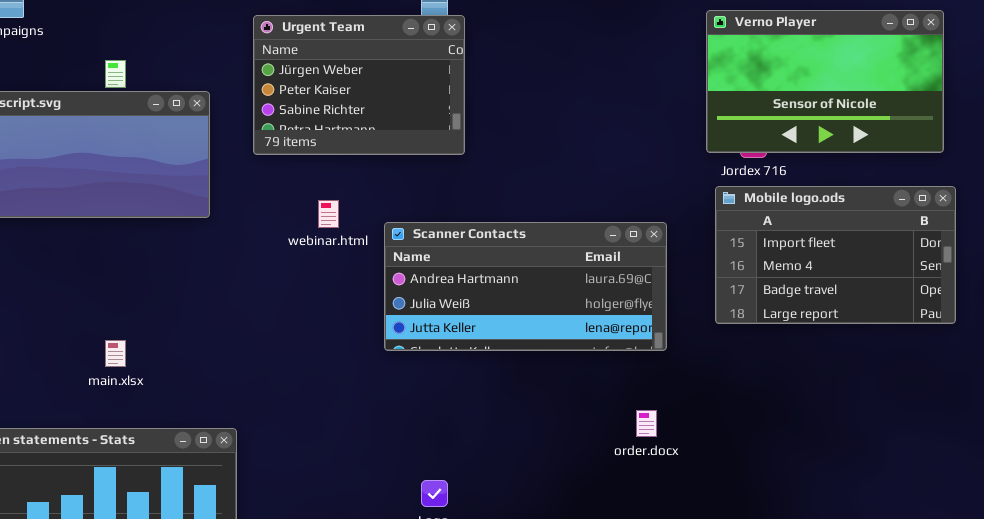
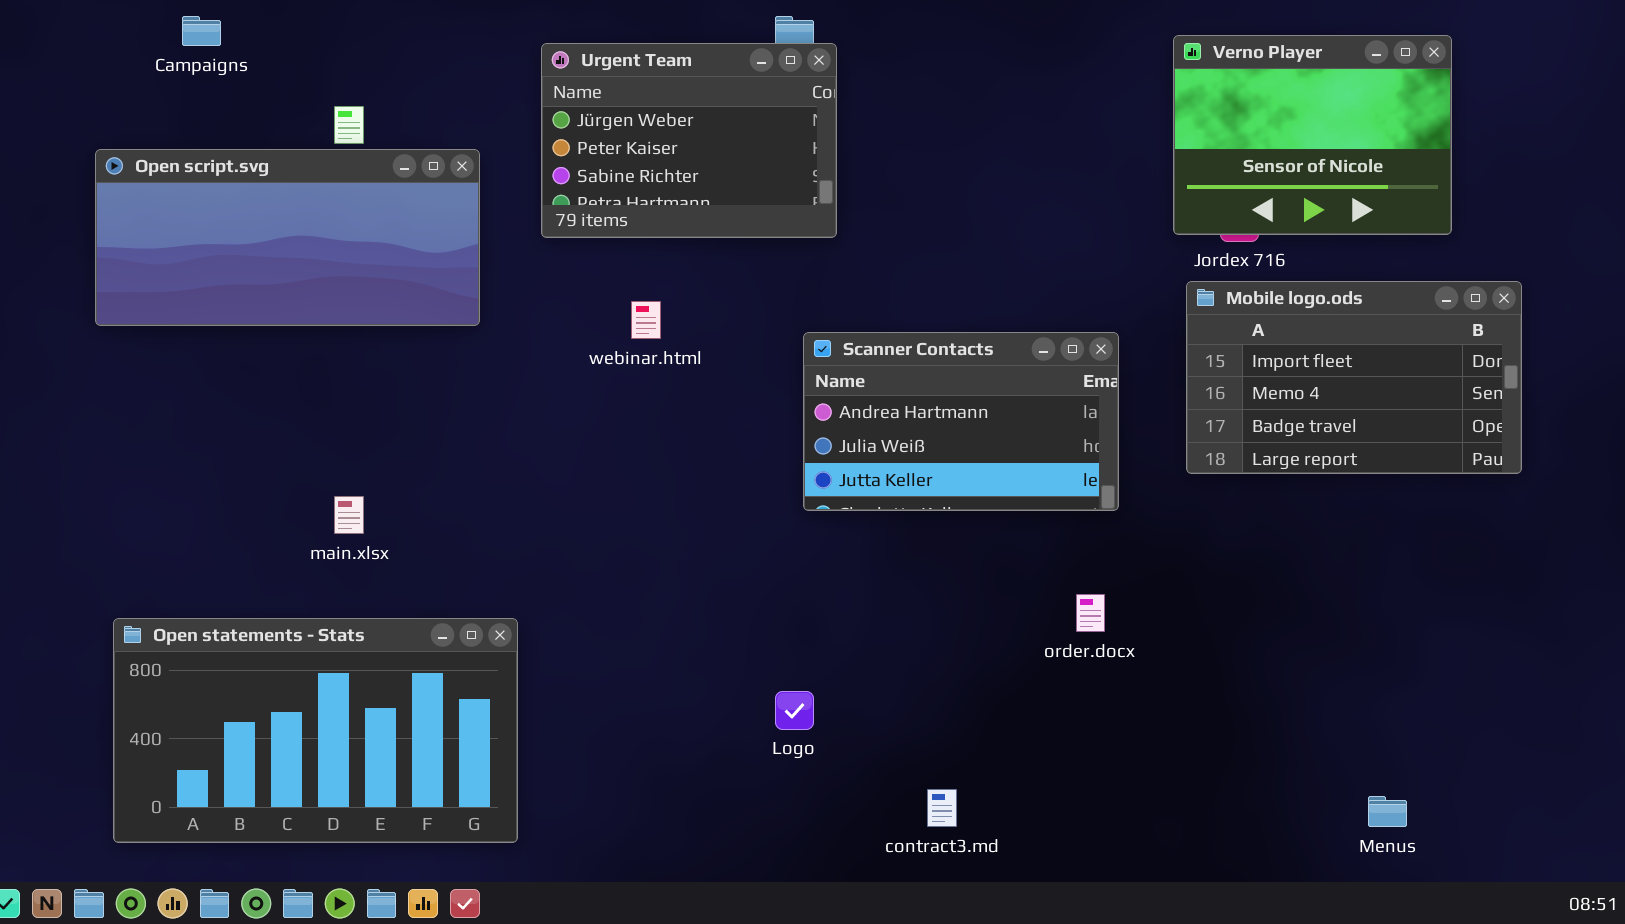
Verno Player: [706,10,944,153] -> [1173,35,1452,235], resized
Scanner Contacts: [384,222,667,351] -> [803,332,1119,511], resized

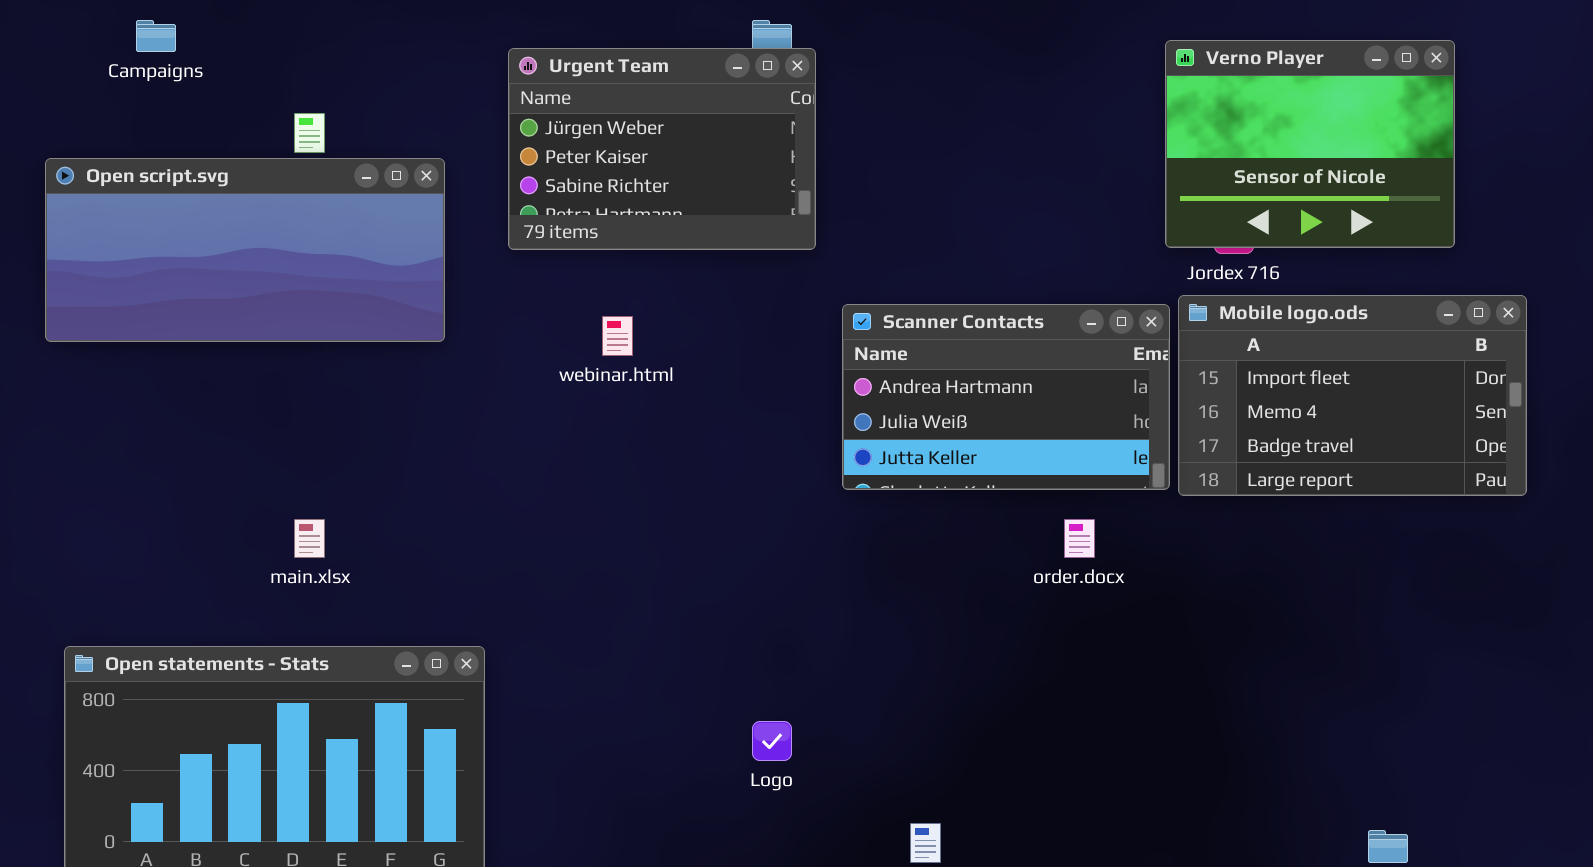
Scanner Contacts: [803,332,1119,511] -> [842,304,1170,490], moved
order.docx: [1076,594,1105,632] -> [1064,519,1095,558], moved

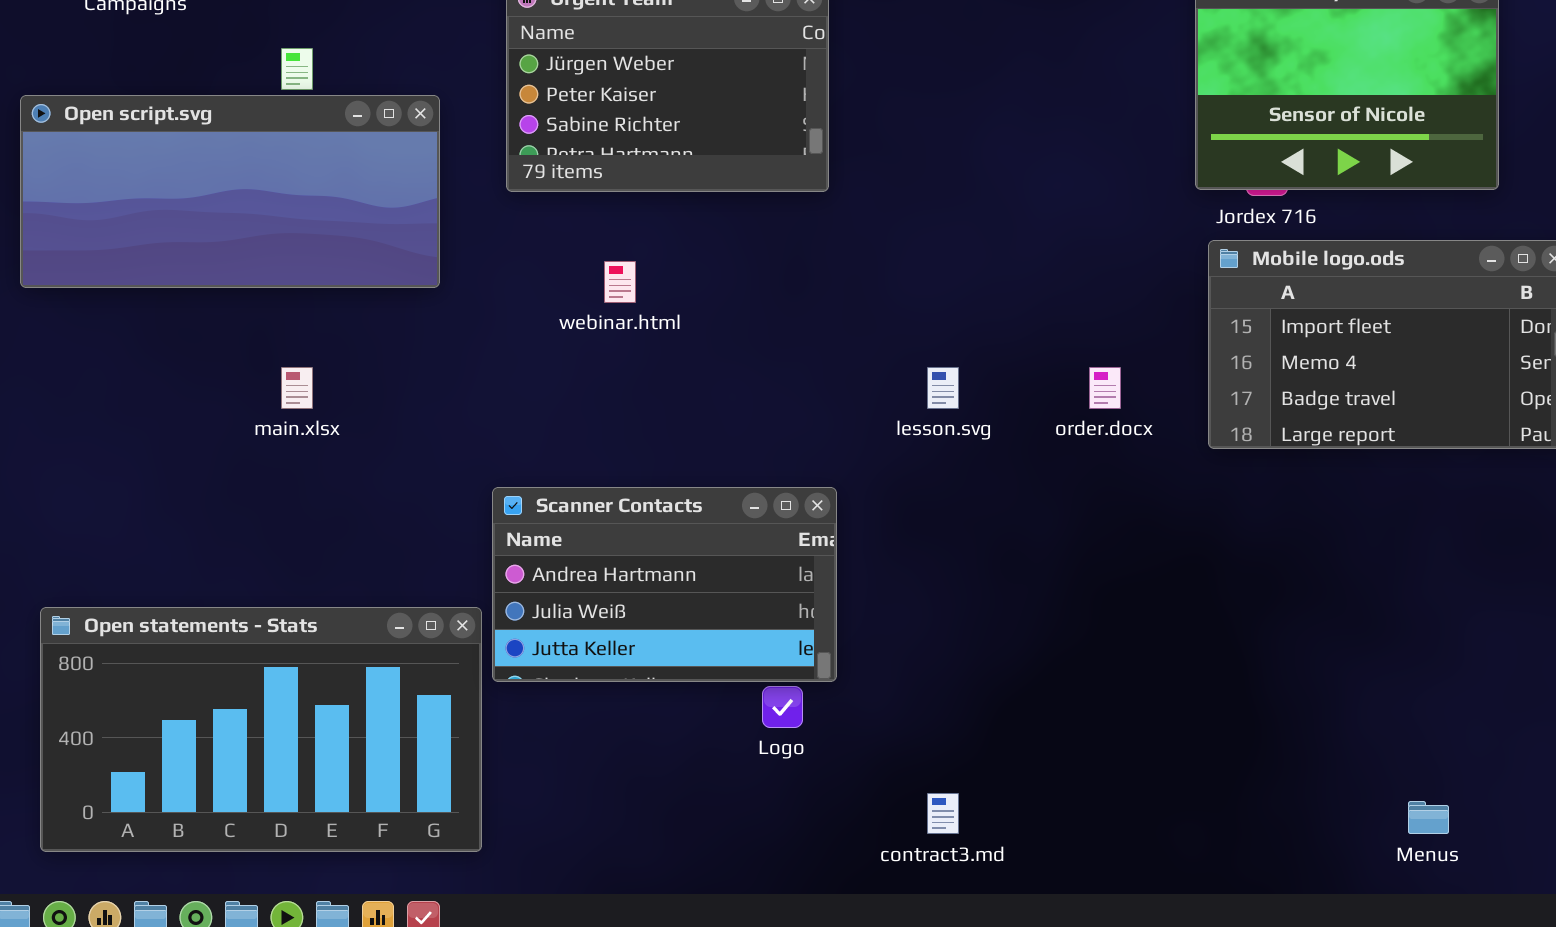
Scanner Contacts: [842,304,1170,490] -> [492,487,837,682], moved
main.xlsx: [294,519,325,558] -> [281,367,313,409], moved
order.docx: [1064,519,1095,558] -> [1089,367,1121,409], moved

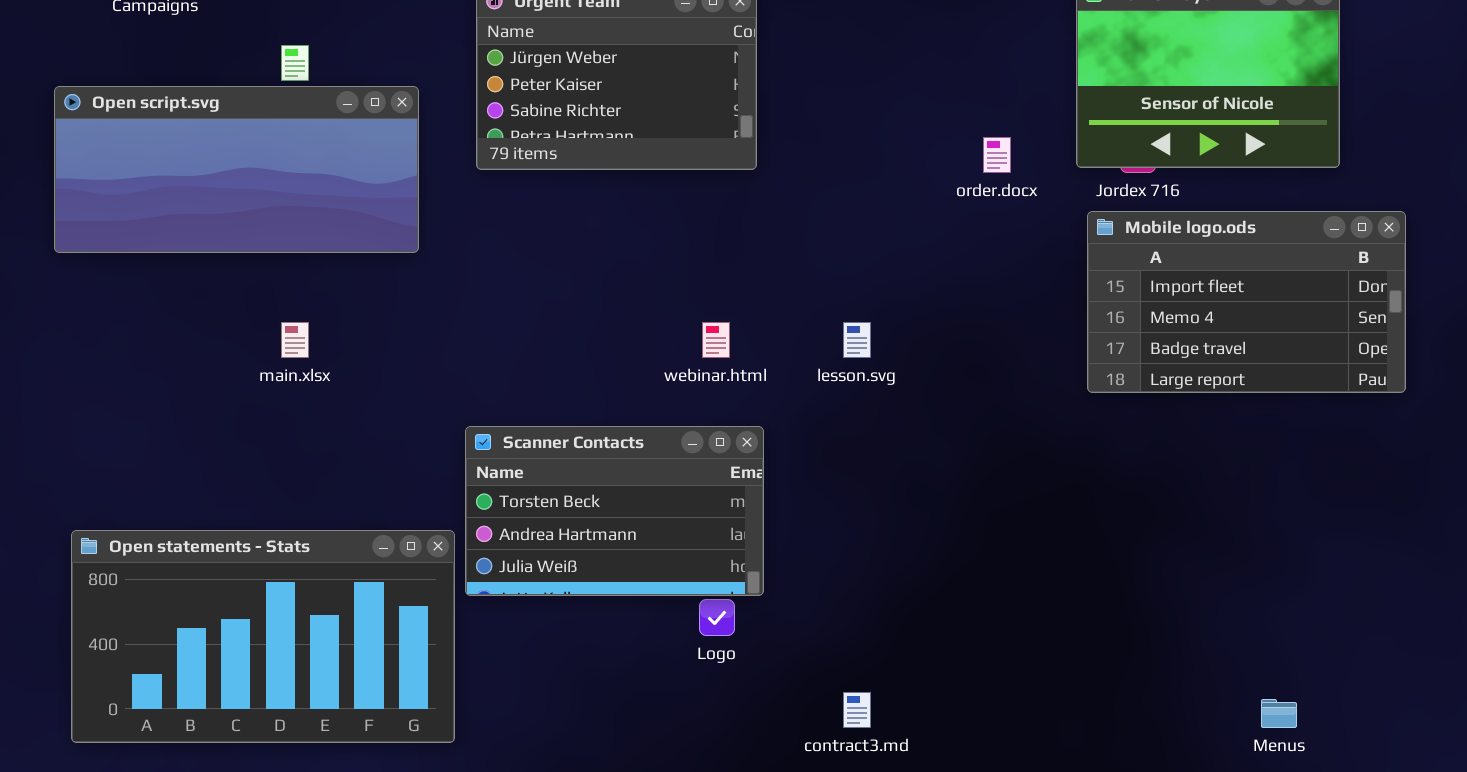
webinar.html: [604,261,636,303] -> [702,322,730,358], moved
order.docx: [1089,367,1121,409] -> [983,137,1011,173], moved
Scanner Contacts: [492,487,837,682] -> [465,426,764,596], scrolled up 1 row

